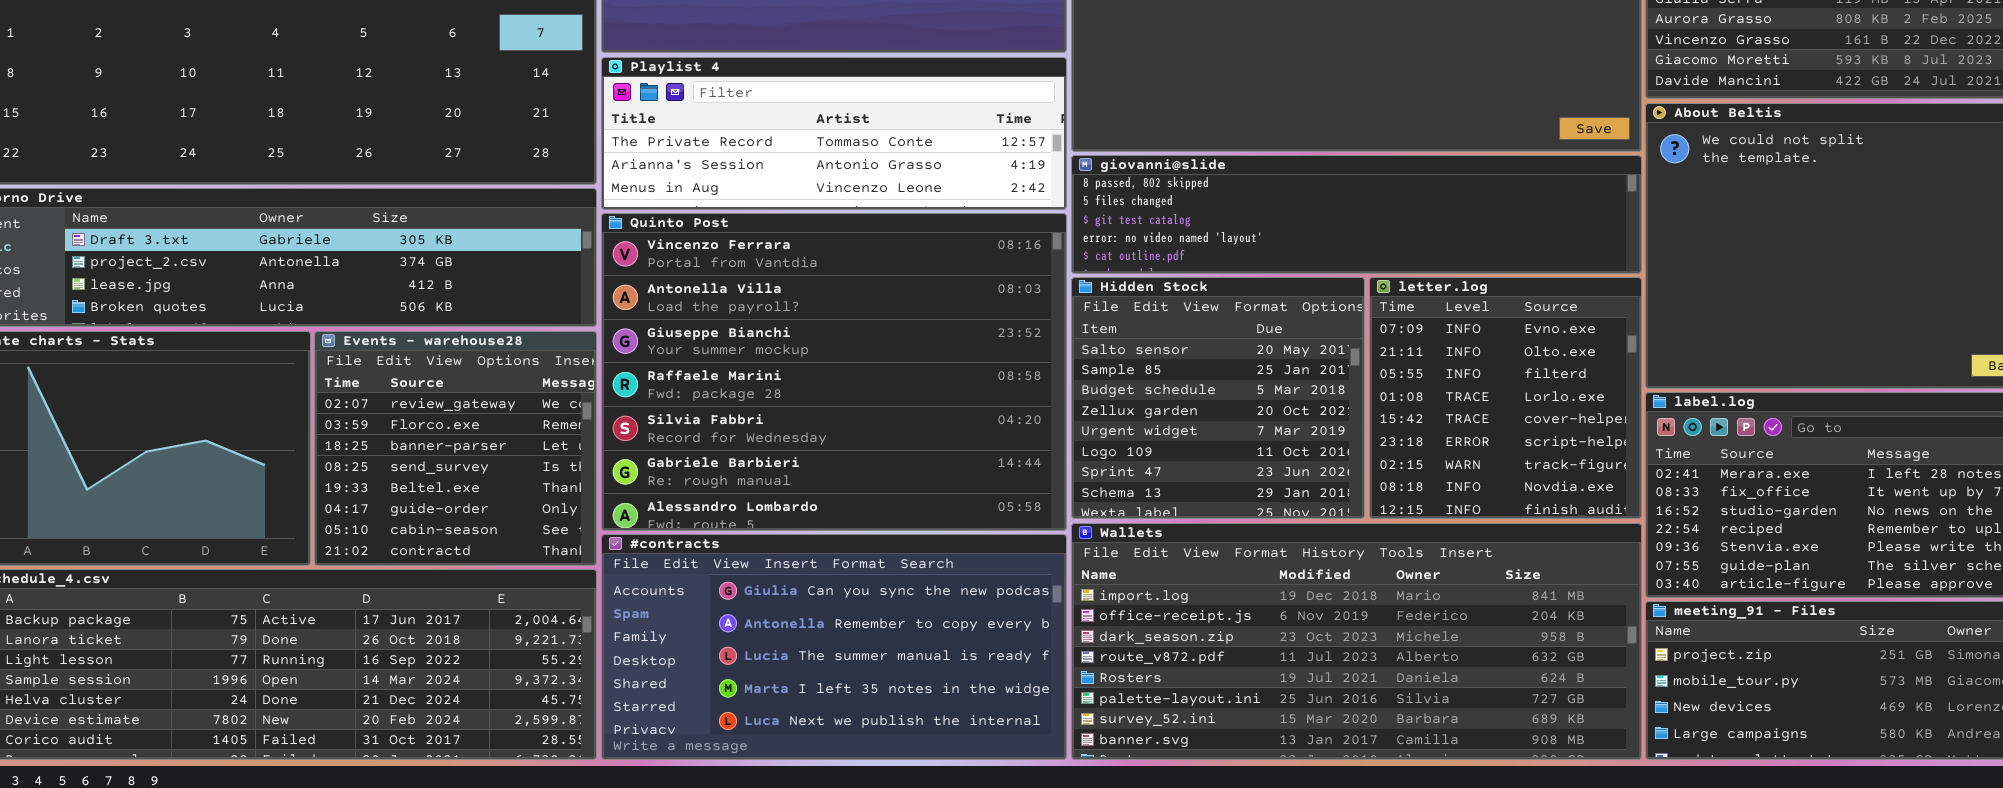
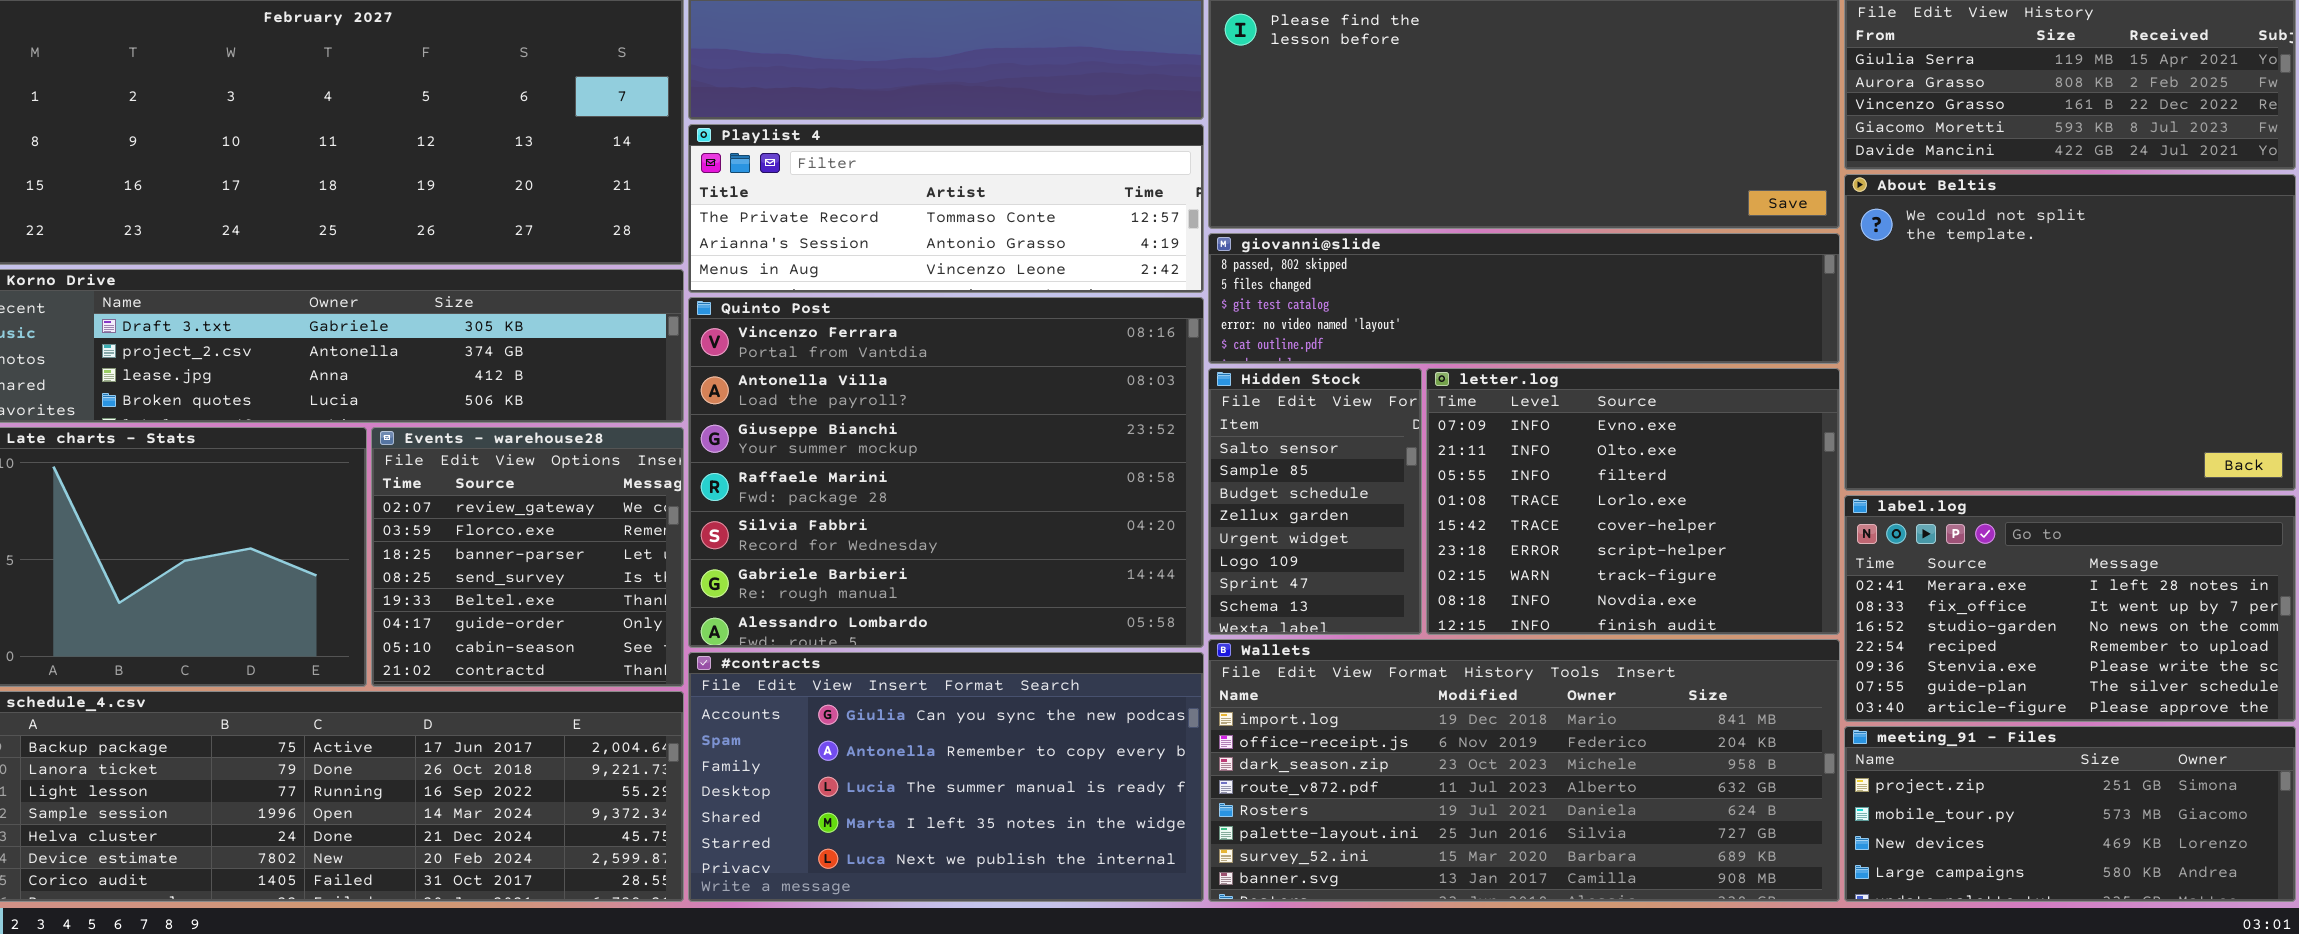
Hidden Stock: [1071,277,1365,519] -> [1208,368,1422,635], resized
letter.log: [1369,277,1642,519] -> [1426,368,1840,635], resized

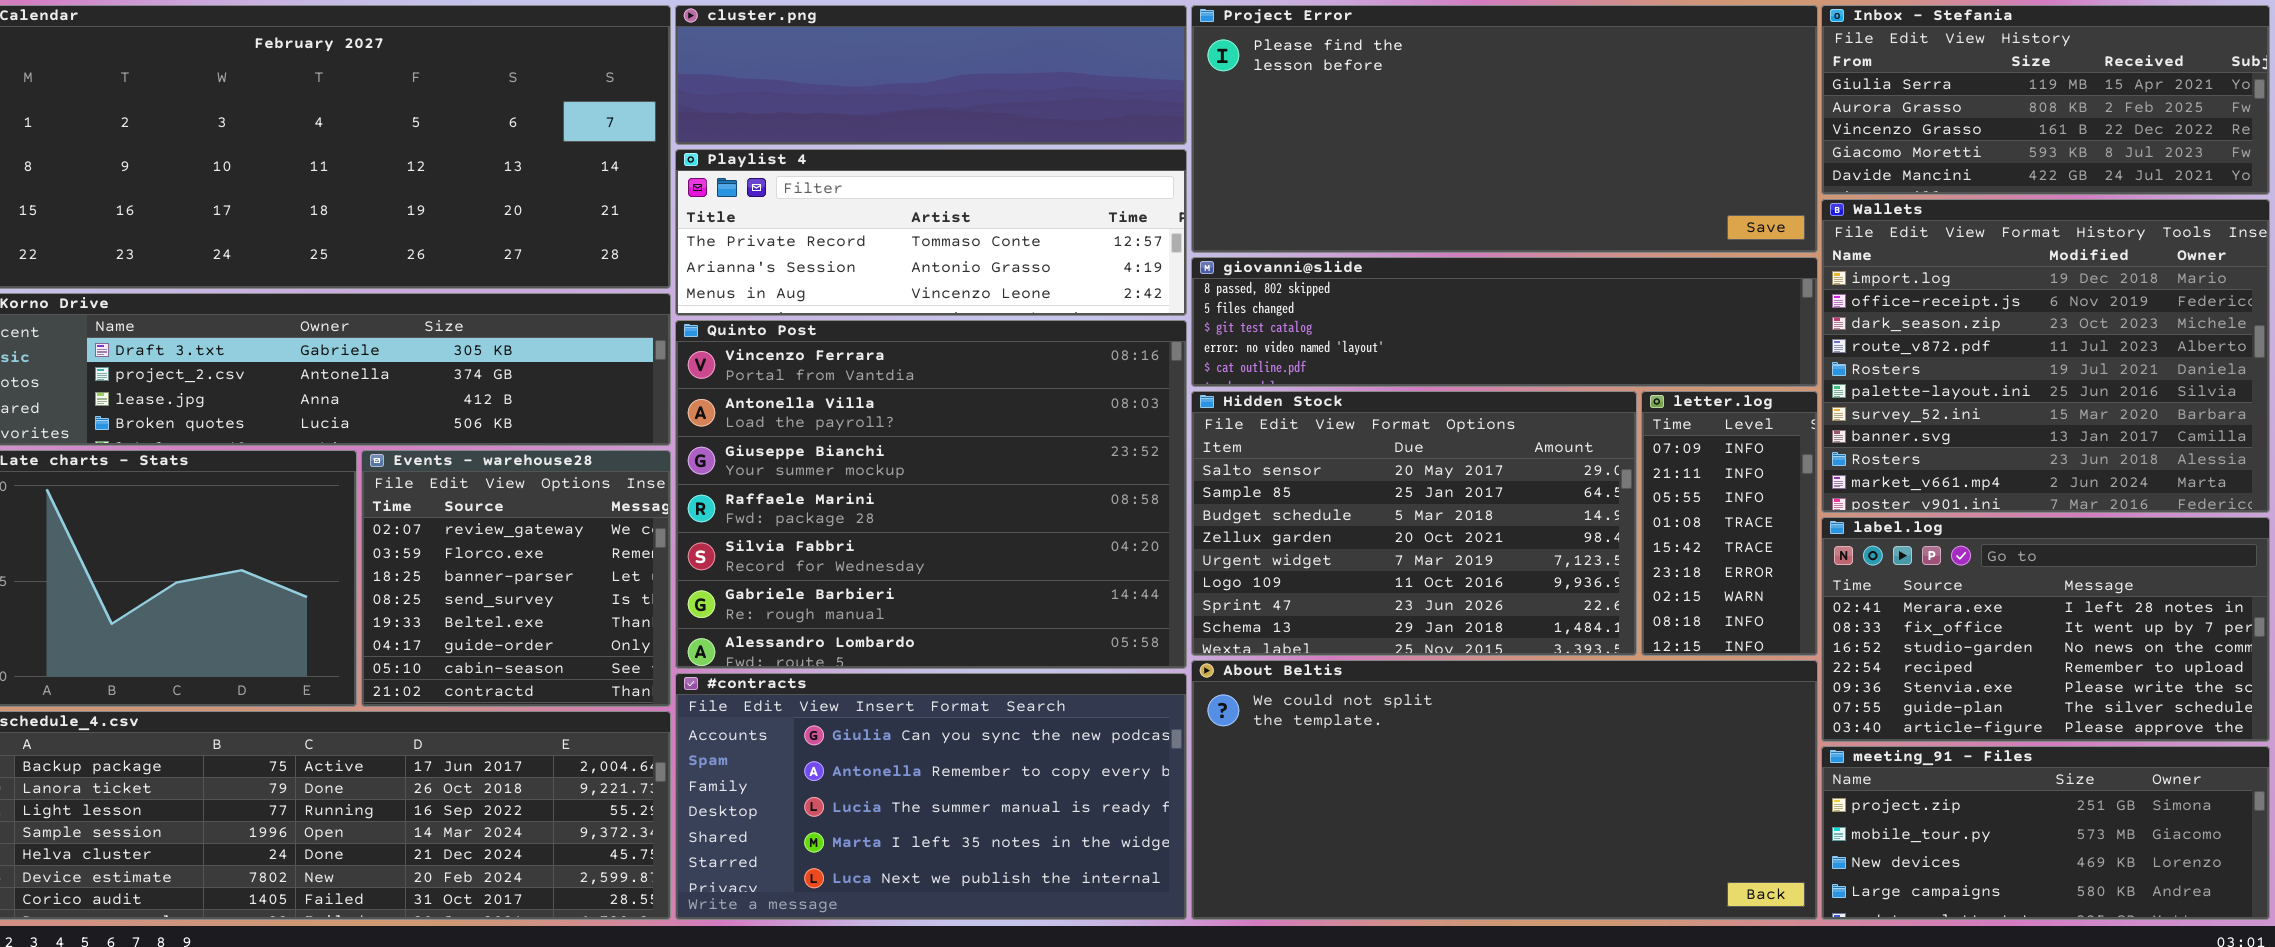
About Beltis: [1844,174,2296,491] -> [1191,660,1818,920], moved, resized
Hidden Stock: [1208,368,1422,635] -> [1191,391,1637,656], resized
letter.log: [1426,368,1840,635] -> [1641,391,1818,656], resized
Wallets: [1208,639,1840,902] -> [1821,199,2270,513], moved, resized

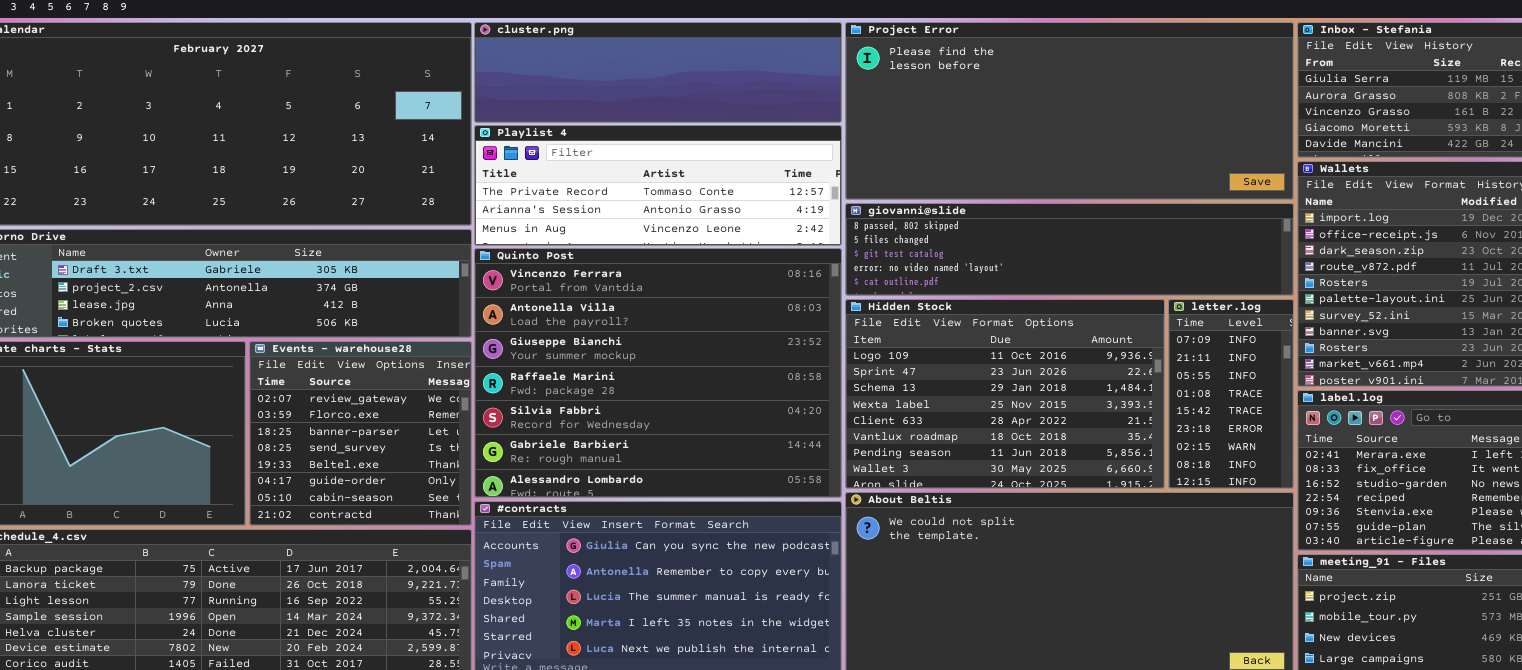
Hidden Stock: [1191,391,1637,656] -> [845,299,1165,489], scrolled down 5 rows

